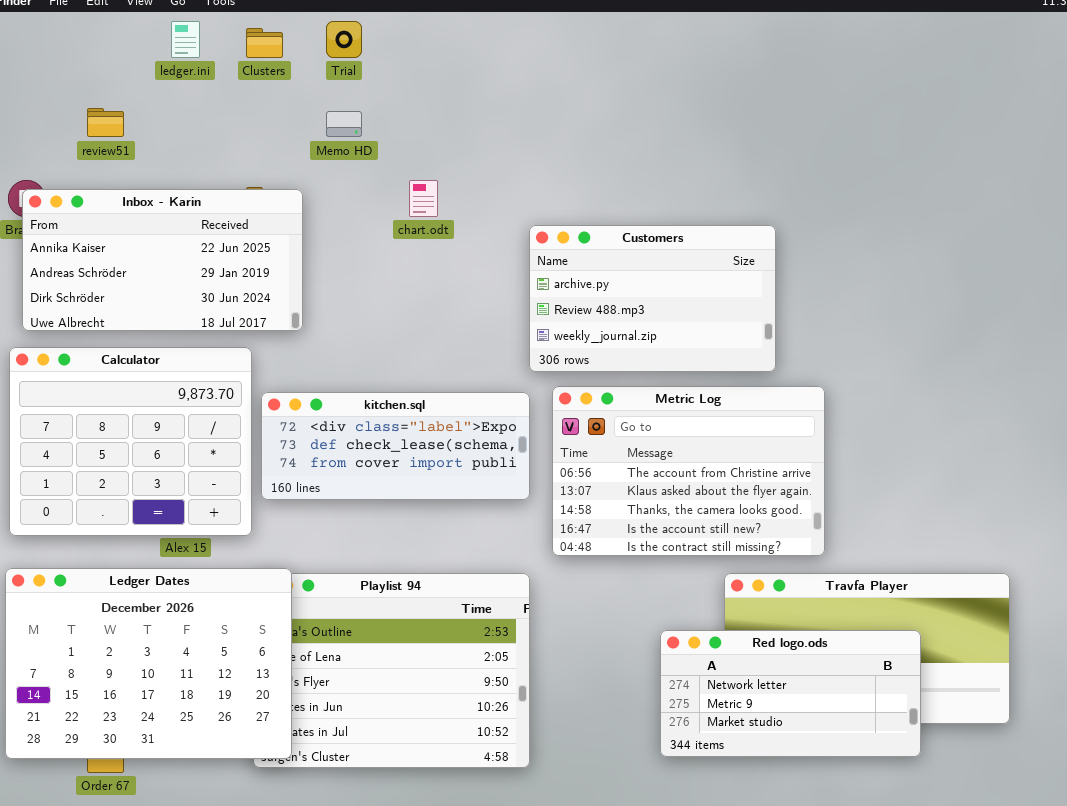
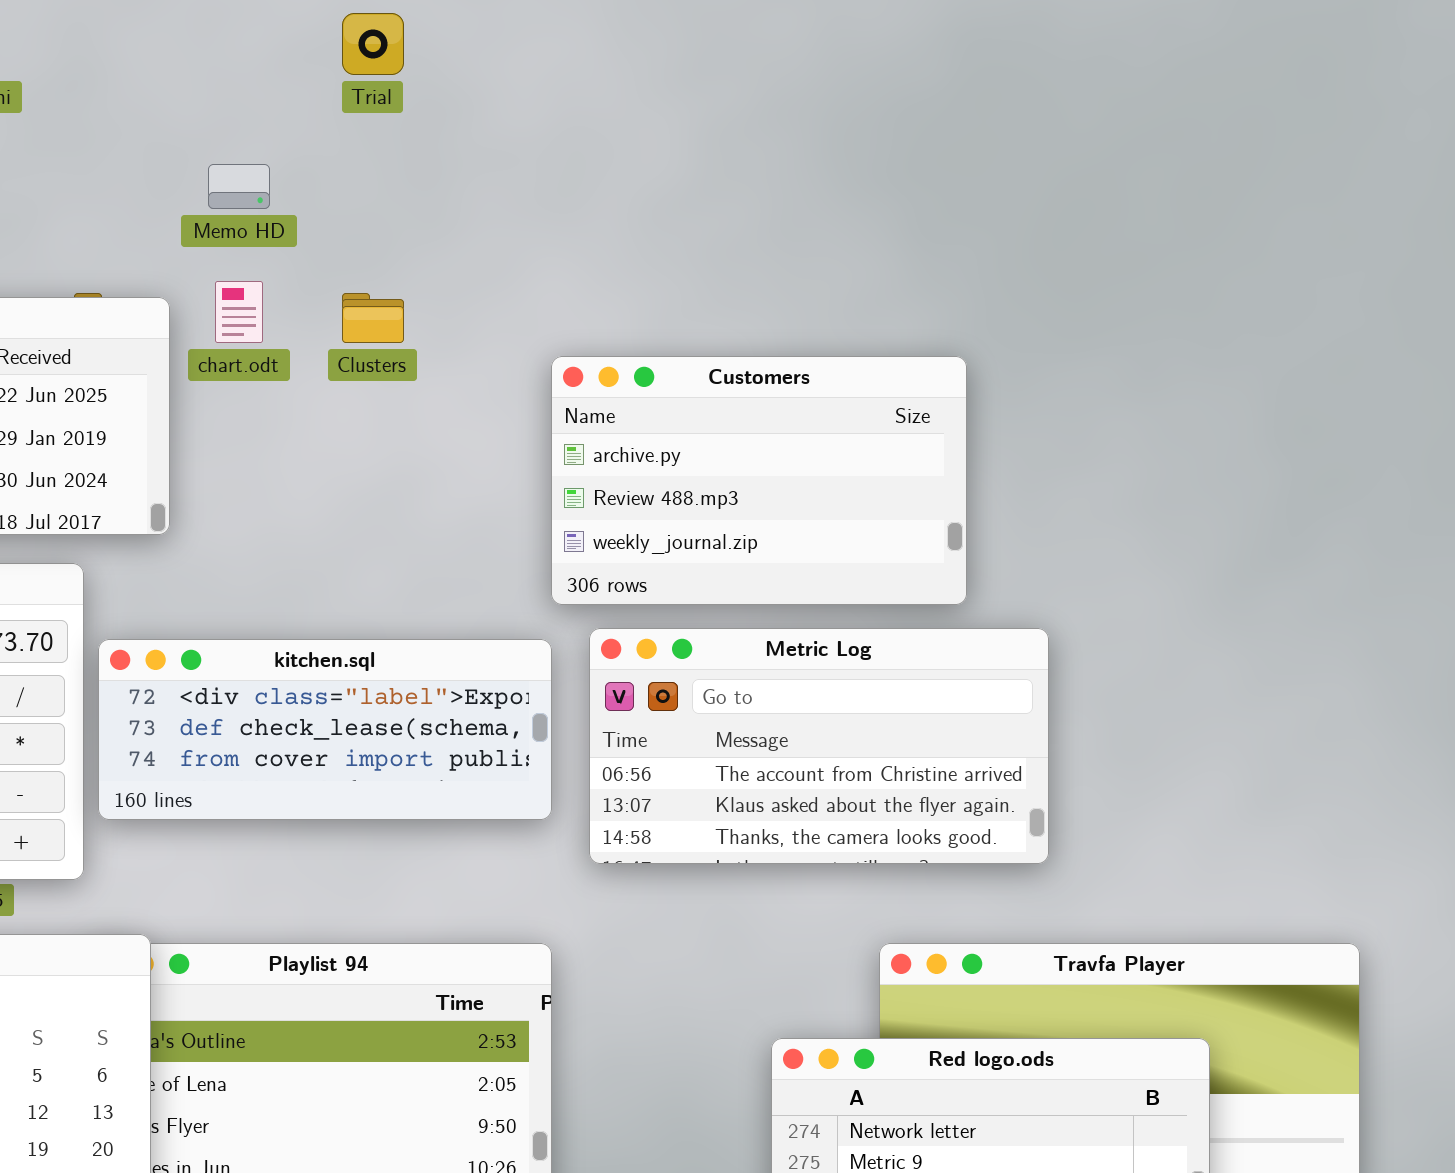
Trial: [326,21,362,58] -> [342,13,404,75], moved
Clusters: [246,28,283,58] -> [342,293,404,343], moved
chart.odt: [409,180,438,217] -> [215,281,263,343], moved
Metric Log: [552,386,825,556] -> [589,628,1049,864], resized

